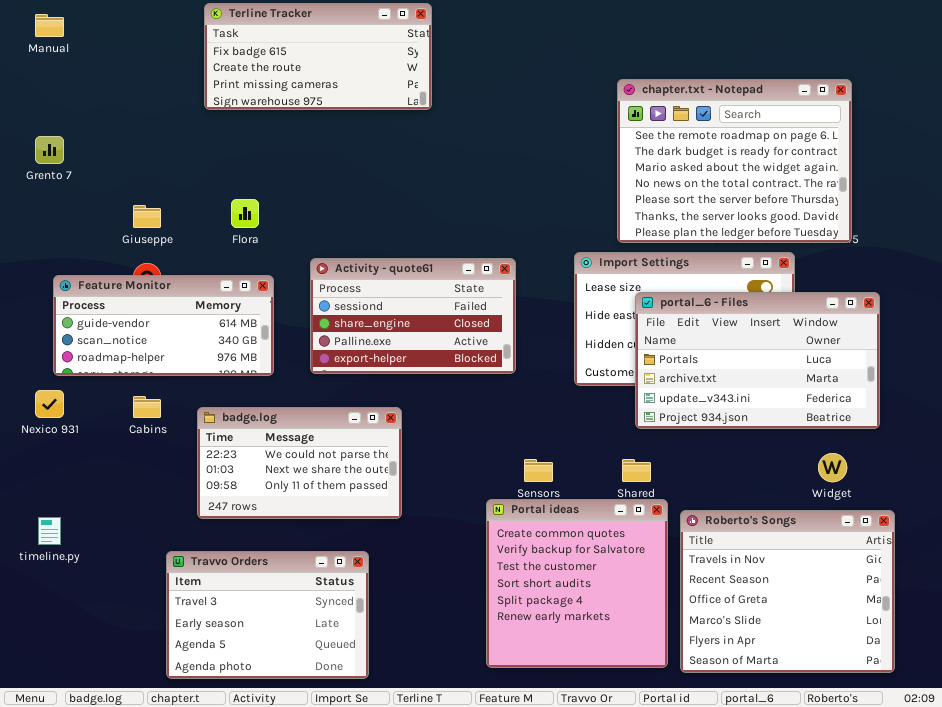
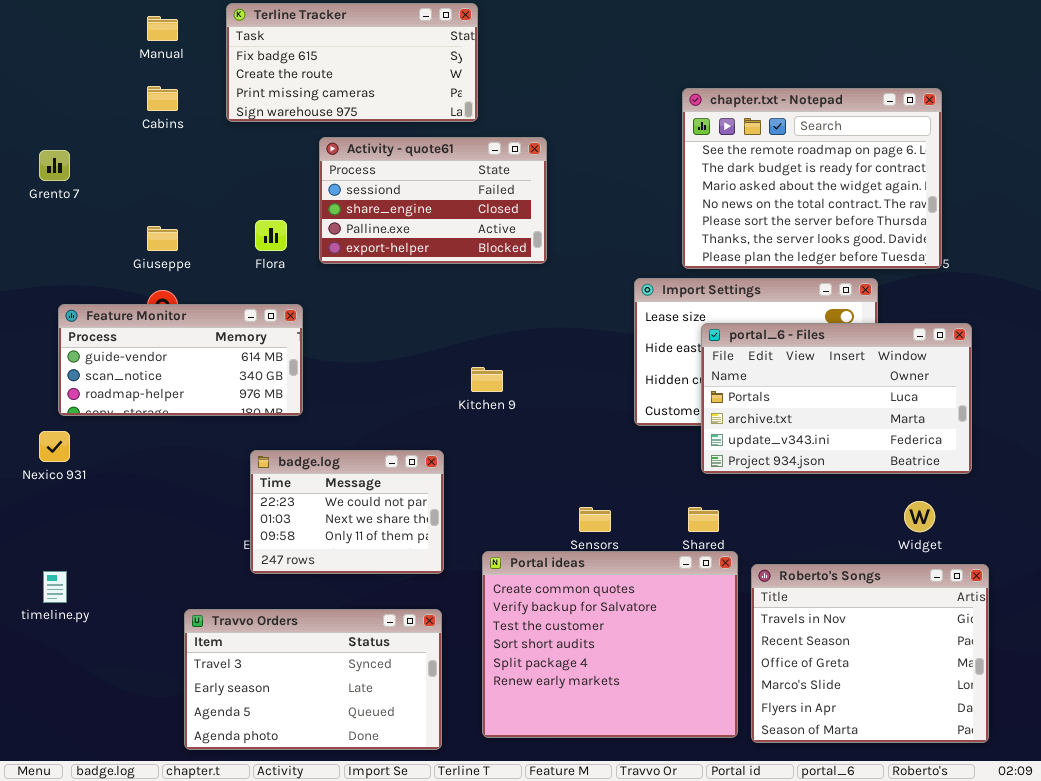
Manual: [35,14,64,37] -> [147,16,178,41], moved
Activity - quote61: [310,258,516,374] -> [319,137,547,264], moved
Cabins: [133,396,161,418] -> [147,86,178,111], moved
badge.log: [197,407,402,519] -> [250,450,444,574], resized
Portal ideas: [486,499,668,668] -> [482,551,738,738], resized
Travvo Orders: [166,551,369,679] -> [184,609,442,750], resized

